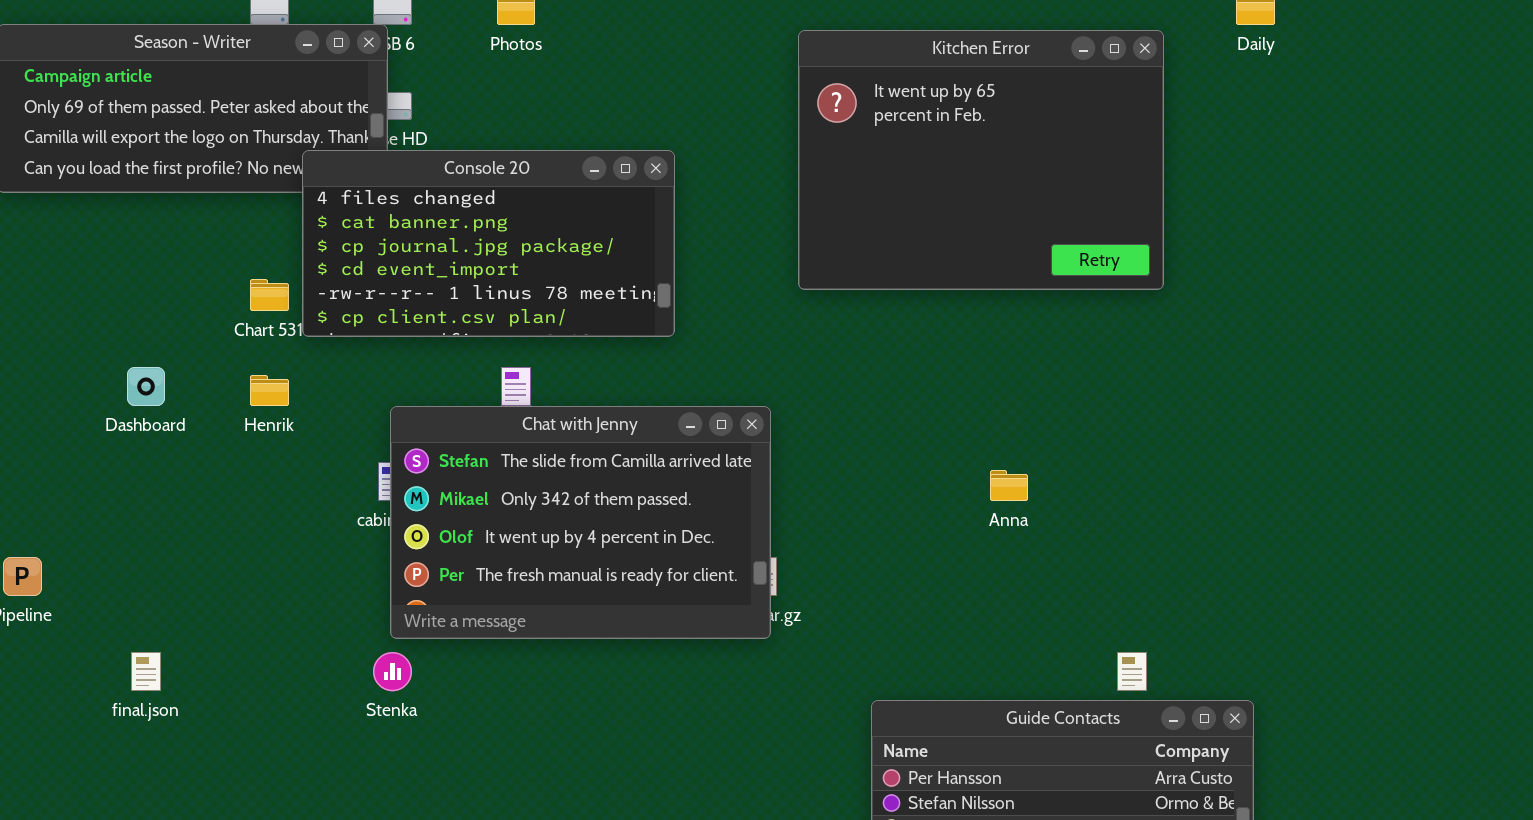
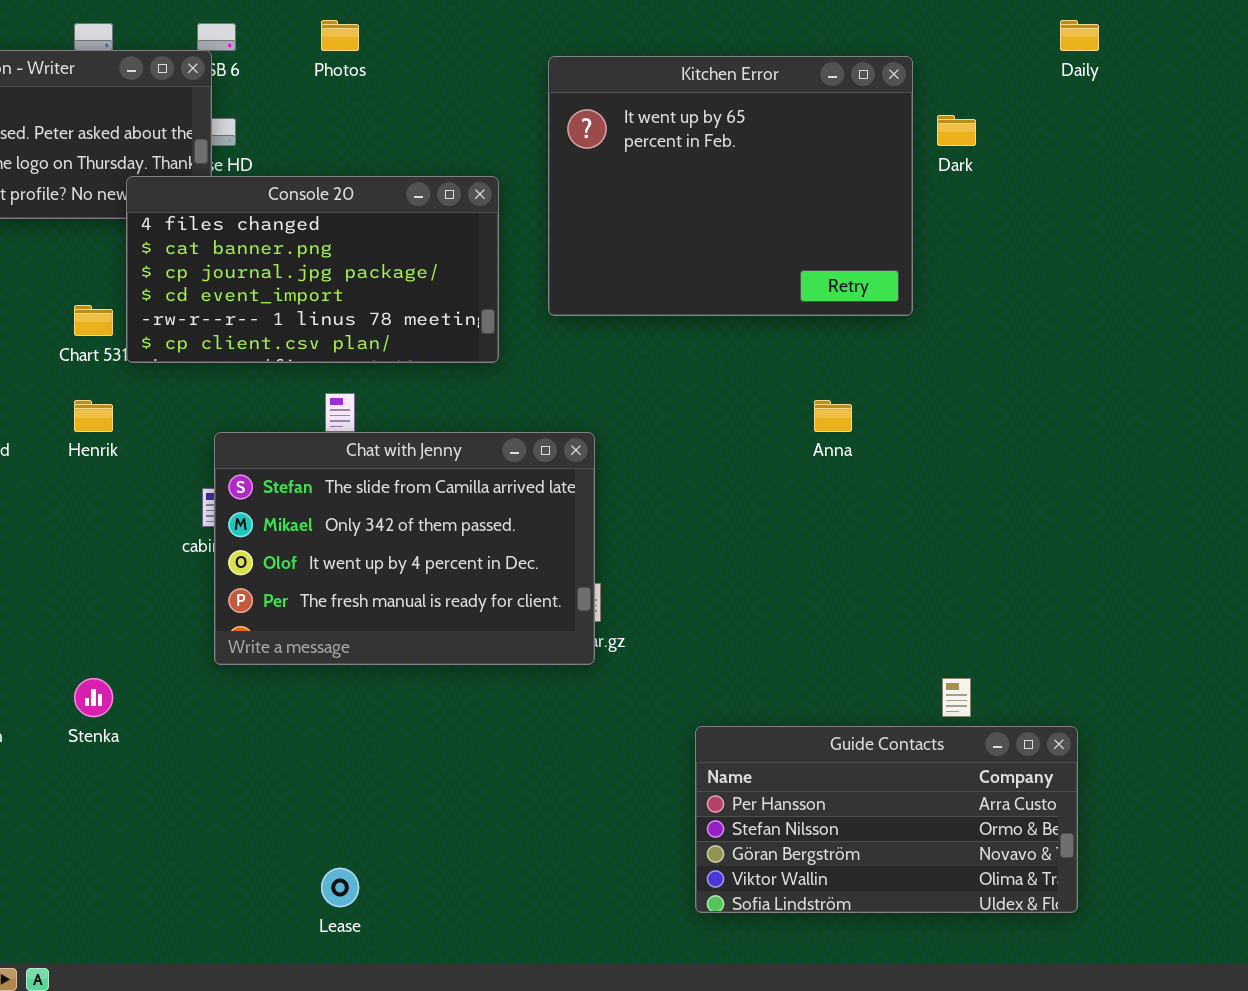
Kitchen Error: [798,30,1164,290] -> [548,56,913,316], moved
Anna: [990,470,1028,501] -> [814,400,852,432], moved
Stenka: [373,652,412,691] -> [74,678,113,717], moved

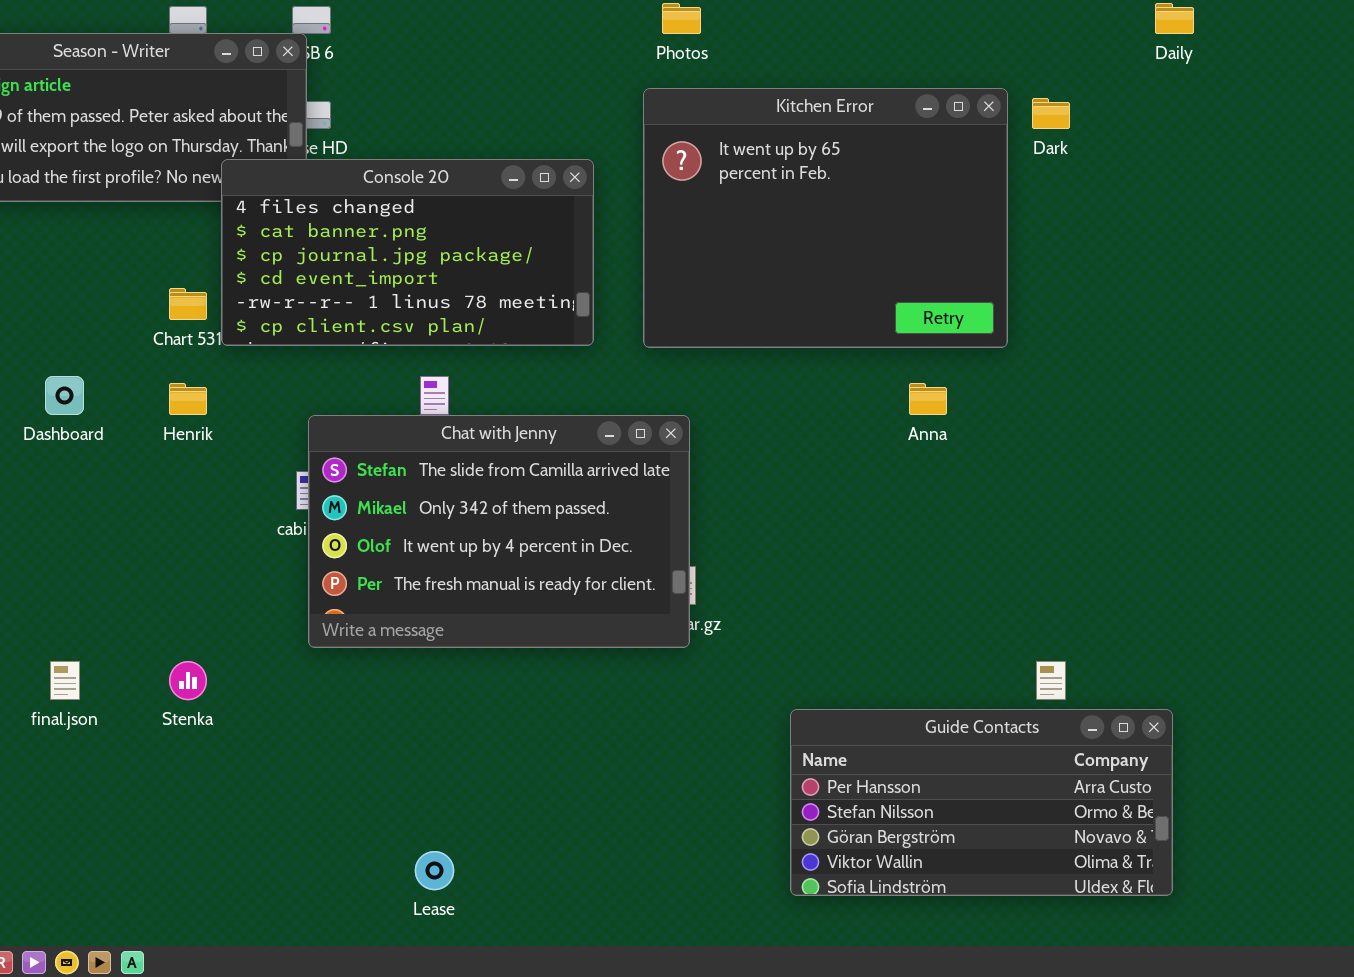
Photos: [321,20,359,51] -> [662,3,701,34], moved
Kitchen Error: [548,56,913,316] -> [643,88,1008,348], moved

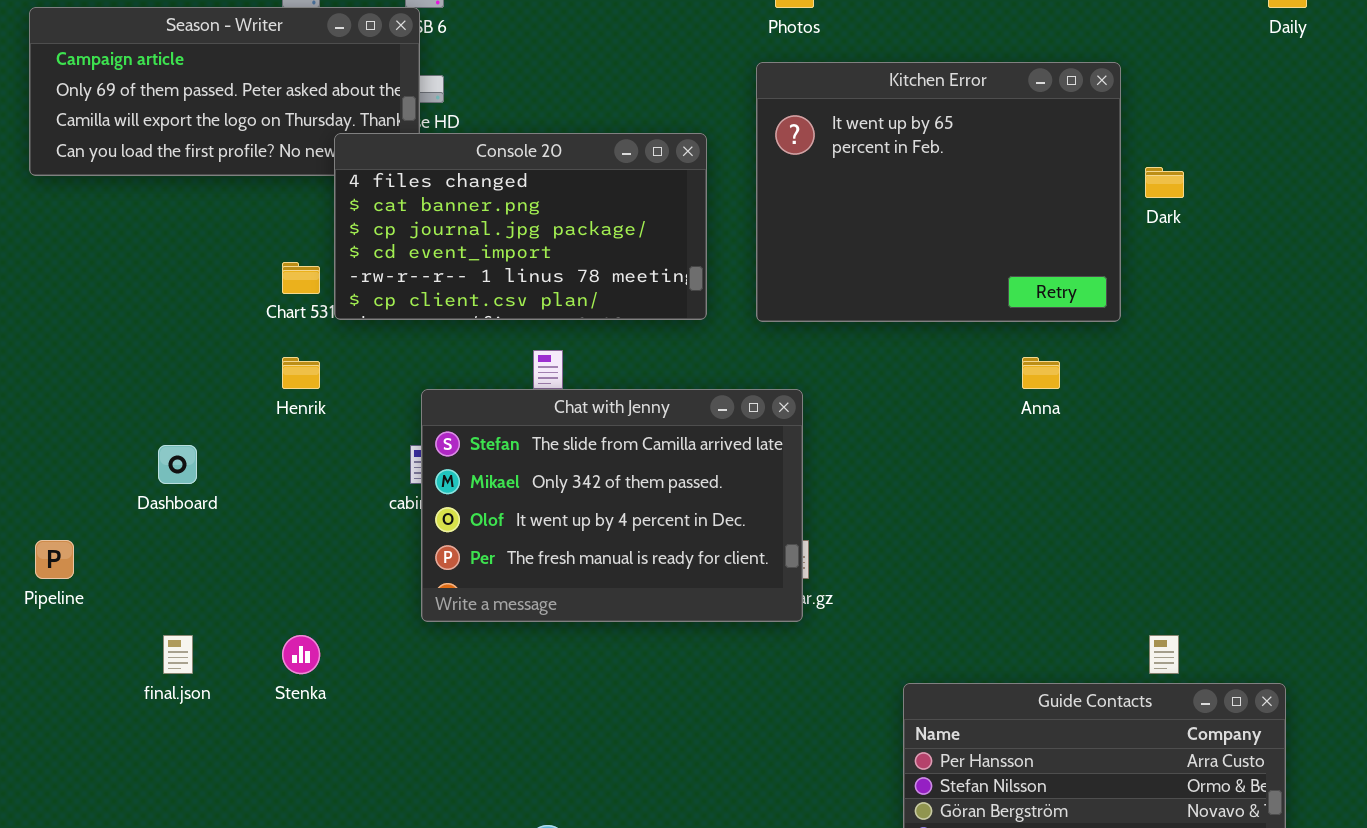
Dark: [1032,98,1070,129] -> [1145,167,1184,198], moved
Dashboard: [45,376,84,415] -> [158,445,197,484], moved

